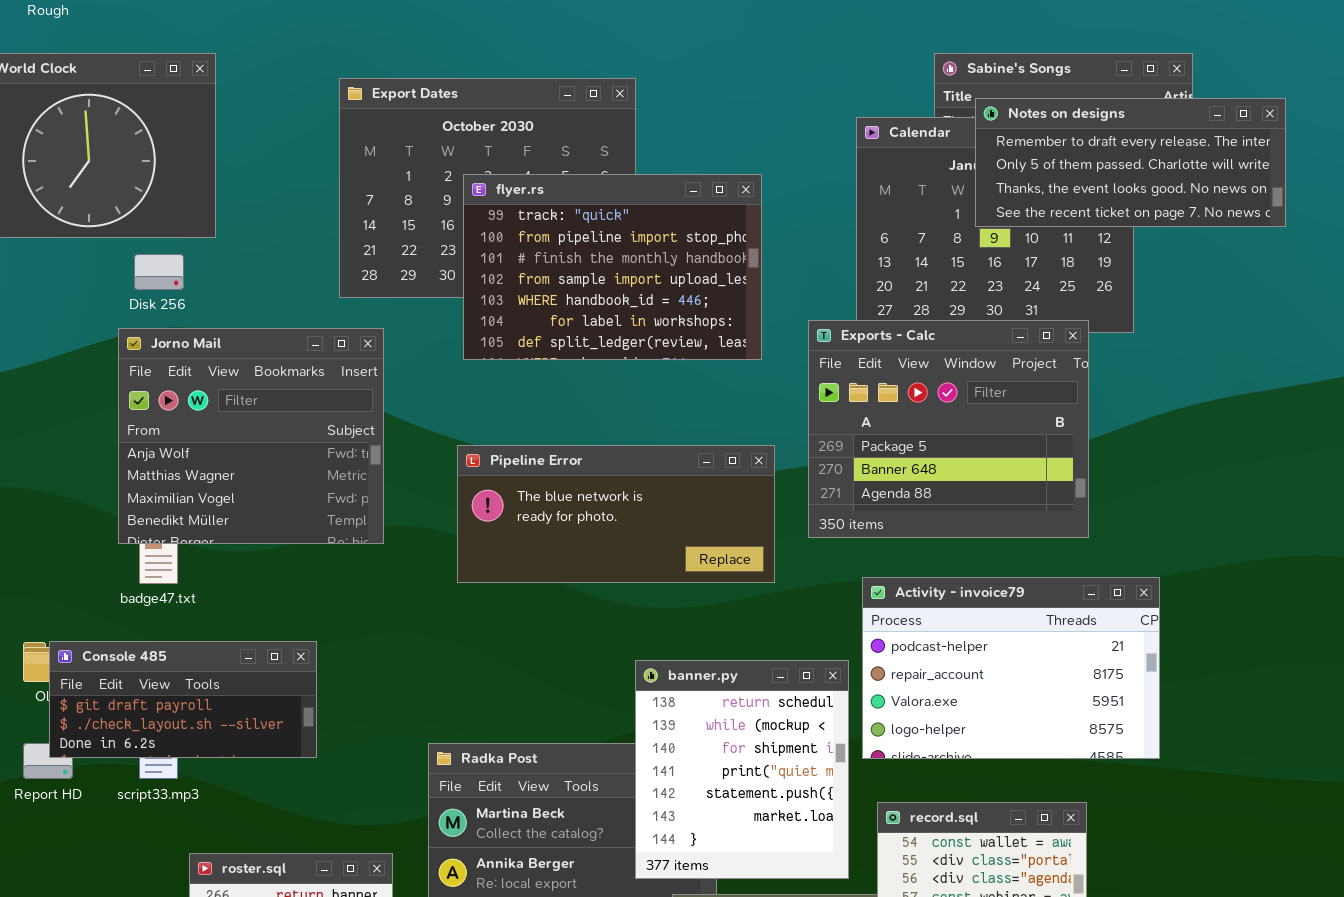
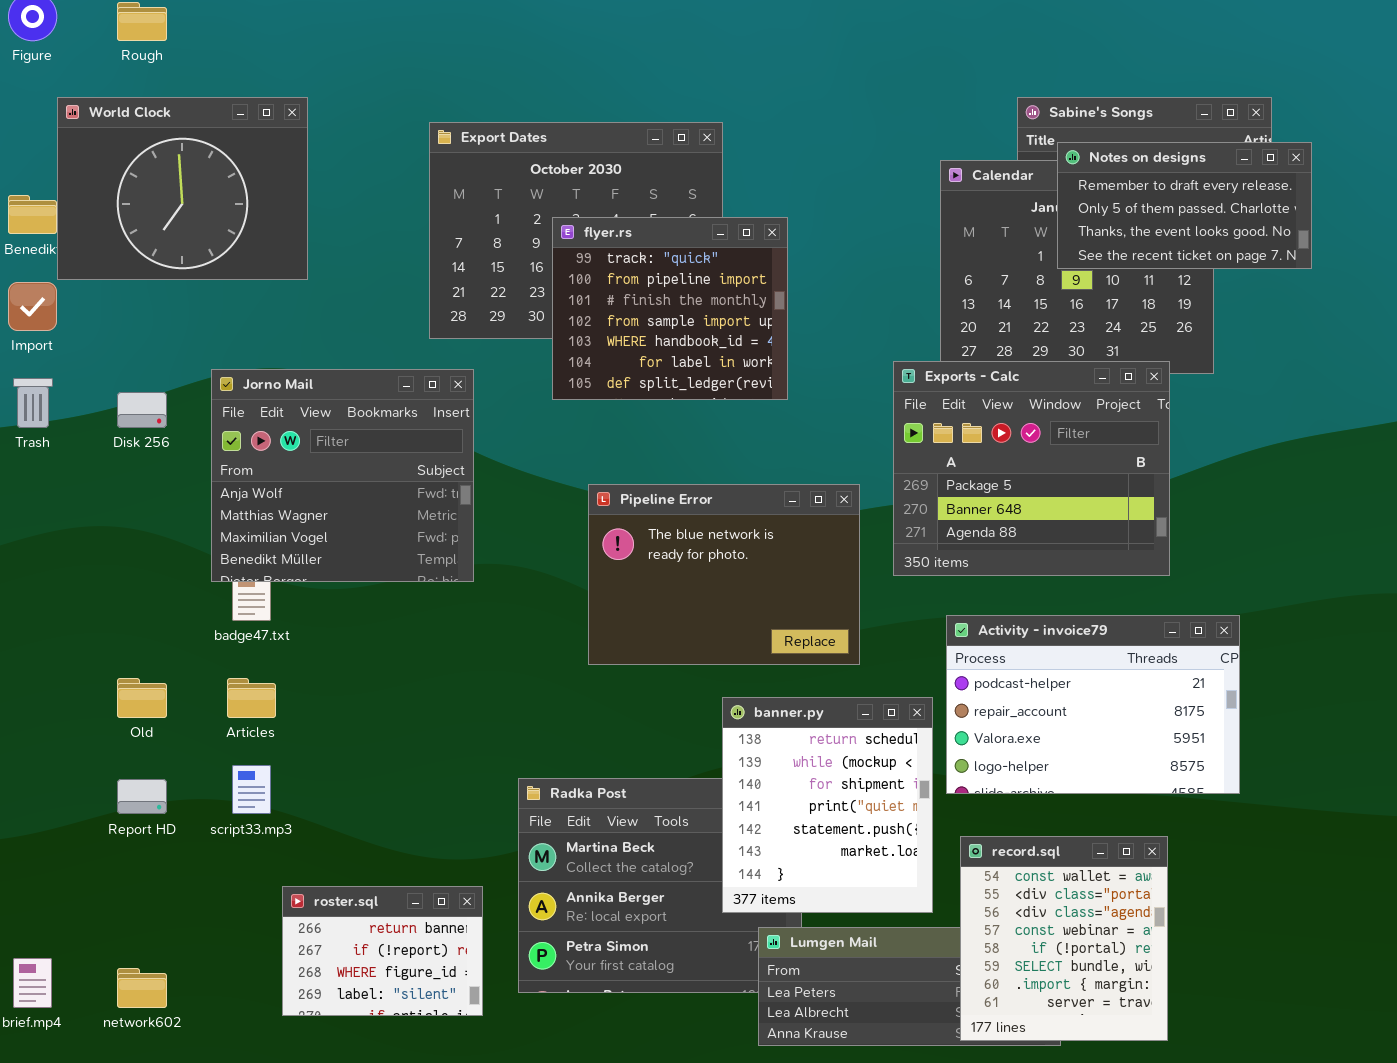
Notes on designs: [975,98,1286,227] -> [1057,142,1312,269], resized
flyer.rs: [463,174,762,360] -> [552,217,788,400], resized
Disk 256: [134,254,184,290] -> [117,392,167,428], moved
Pipeline Error: [457,445,775,583] -> [588,484,860,665], resized
Console 485: [49,641,317,758] -> none, closed

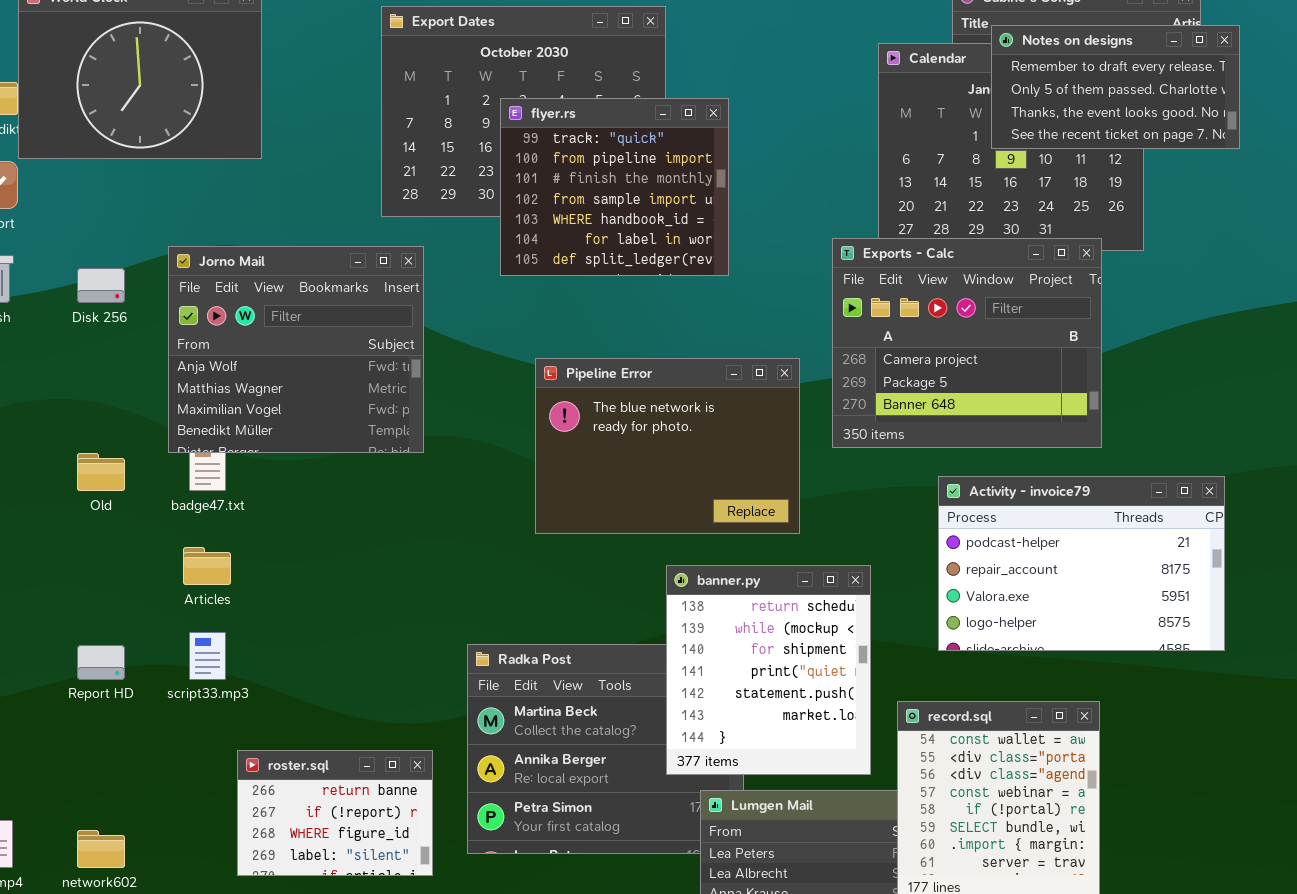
Exports - Calc: [893,361,1170,576] -> [832,238,1102,448], scrolled up 1 row
Activity - invoice79: [946,615,1240,794] -> [938,476,1225,651], moved
Old: [117,678,167,718] -> [77,453,125,491], moved

